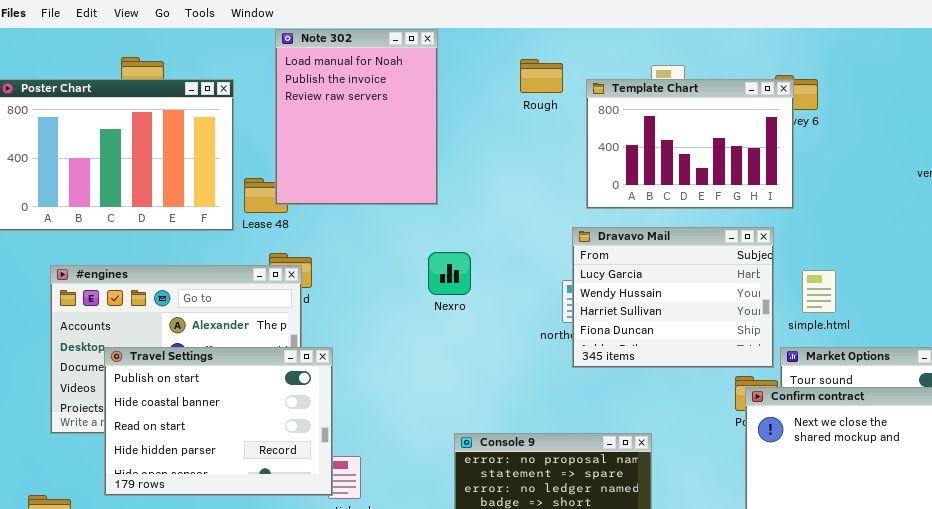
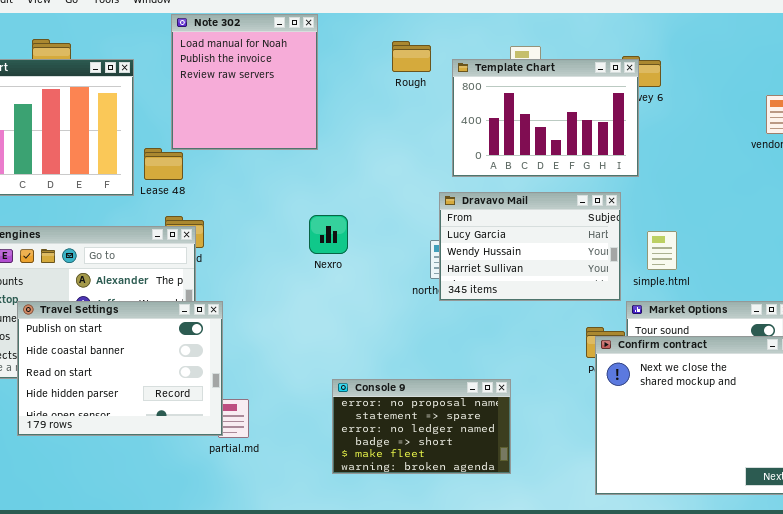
Note 302: [275,29,438,205] -> [171,14,318,150], resized
Dravavo Mail: [572,227,774,368] -> [439,192,621,301], resized

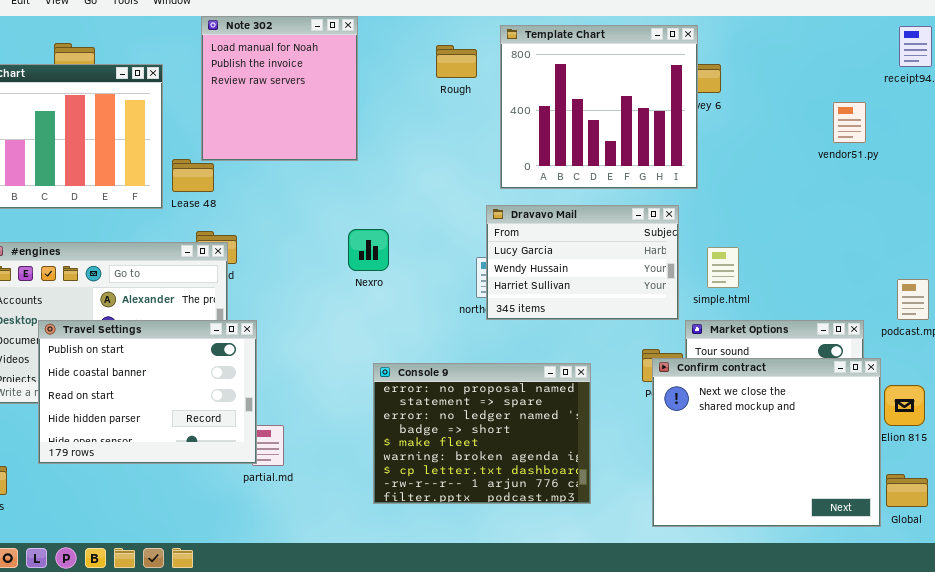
Template Chart: [452,59,639,177] -> [500,25,698,189], resized
Console 9: [332,379,511,474] -> [373,363,591,504], resized

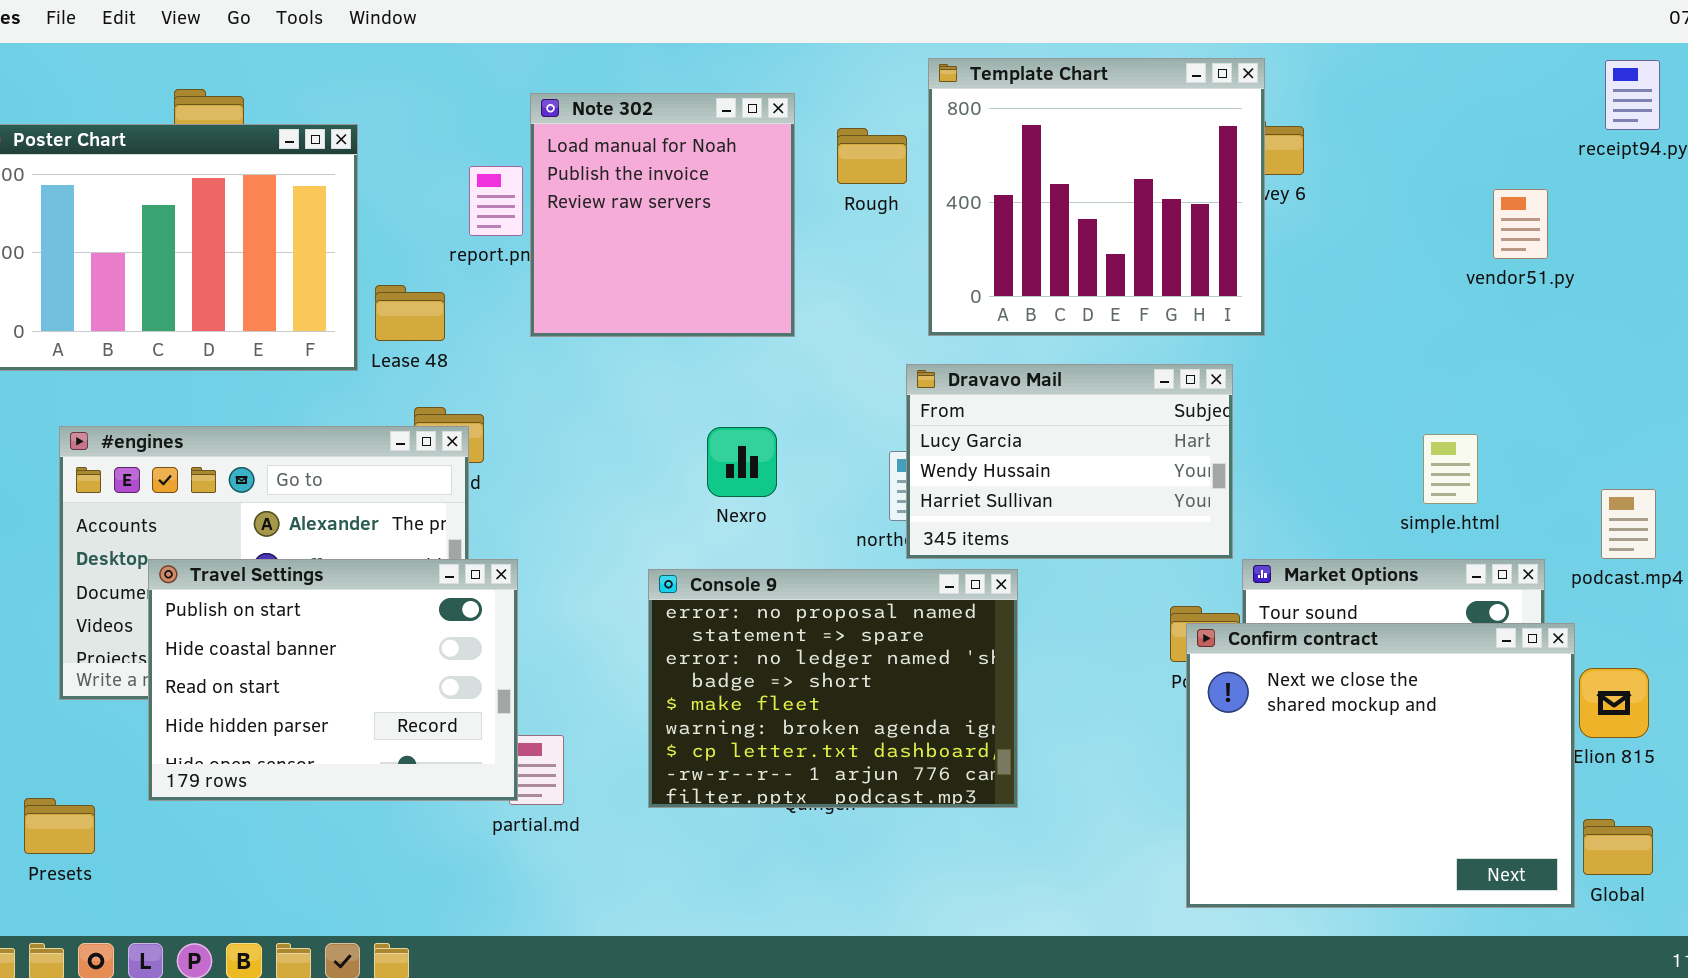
Note 302: [201,16,358,161] -> [530,93,795,337], moved
Rough: [436,45,477,78] -> [837,128,907,184], moved
Nexro: [348,229,389,271] -> [707,427,777,497], moved
simple.html: [707,247,739,288] -> [1423,434,1478,504], moved
Console 9: [373,363,591,504] -> [648,569,1018,808], moved

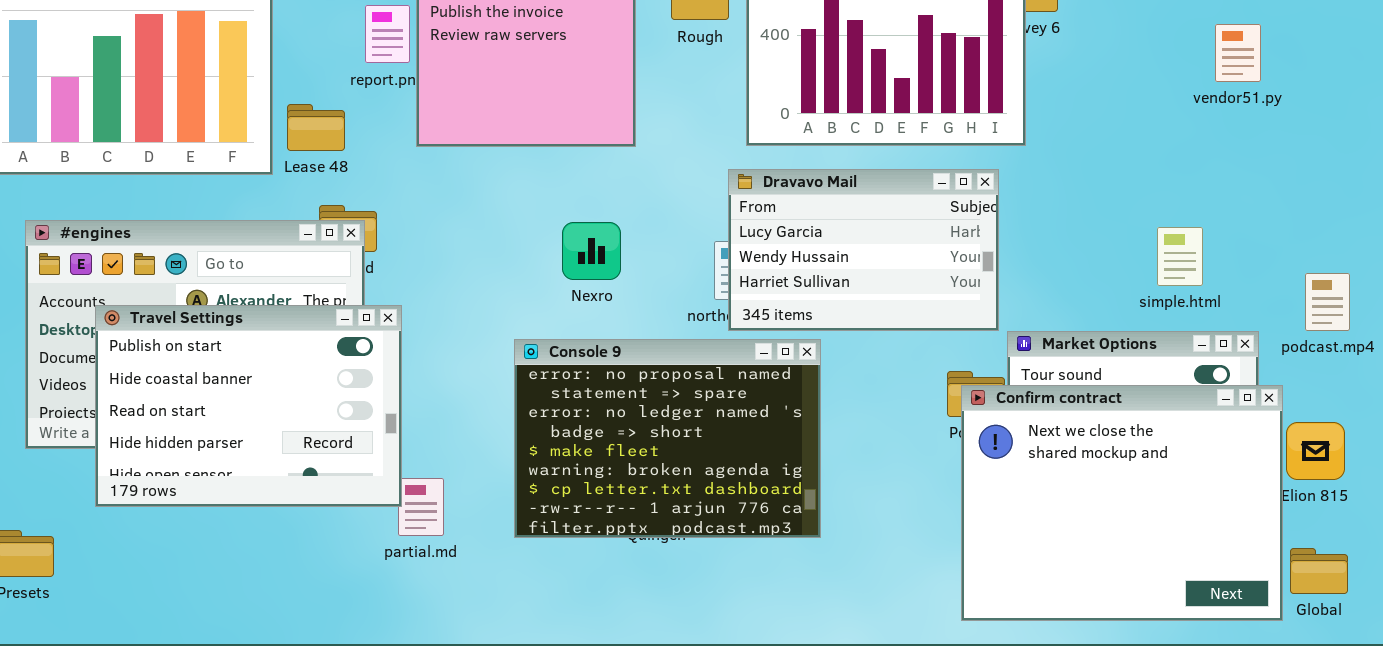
Travel Settings: [148,559,518,801] -> [95,305,402,507], moved

